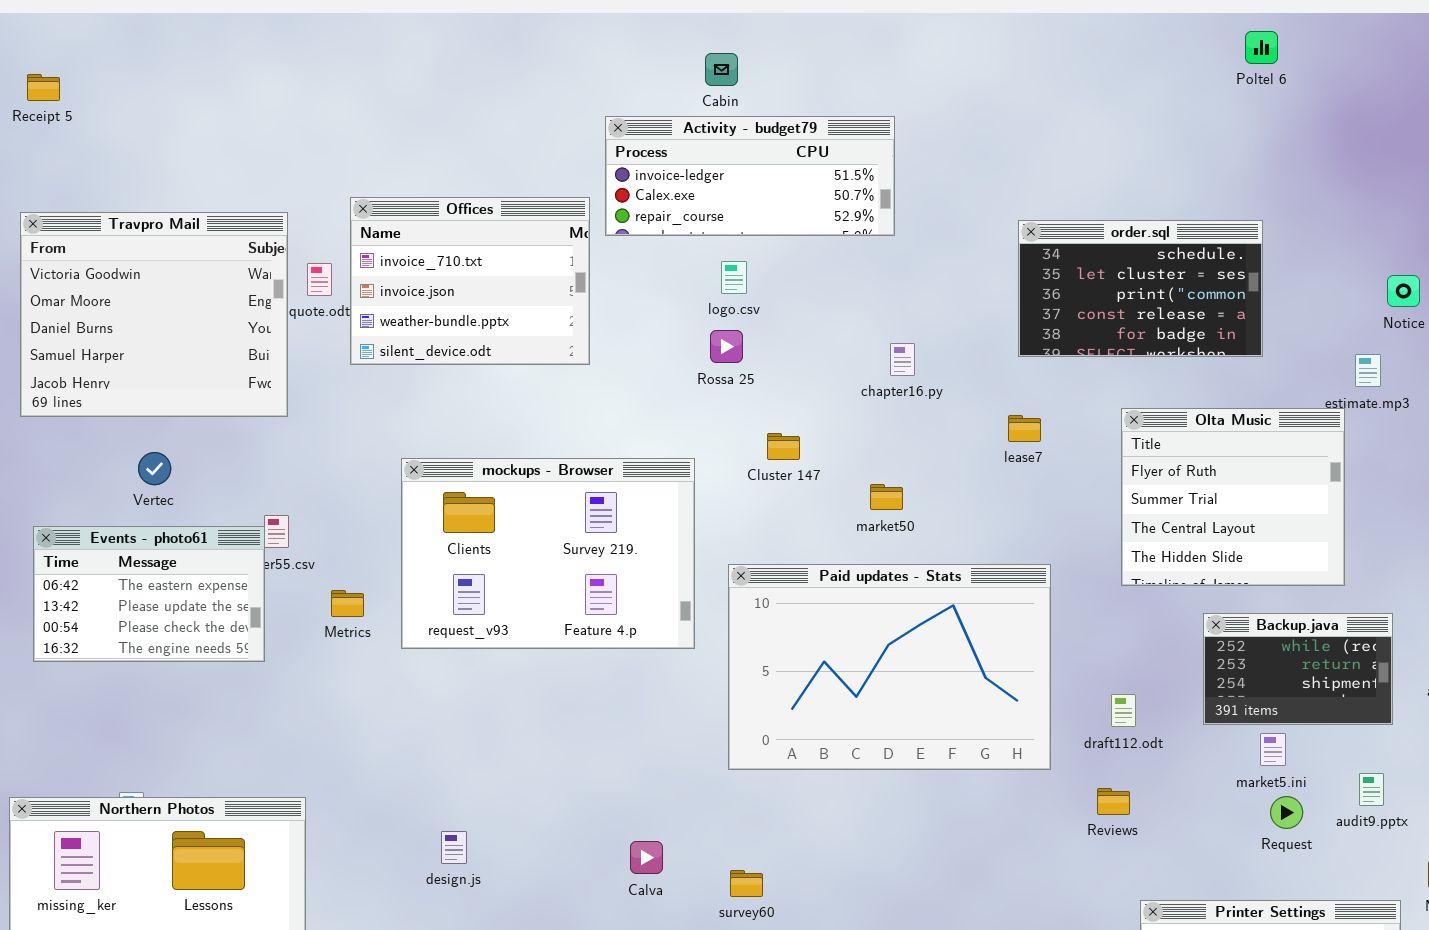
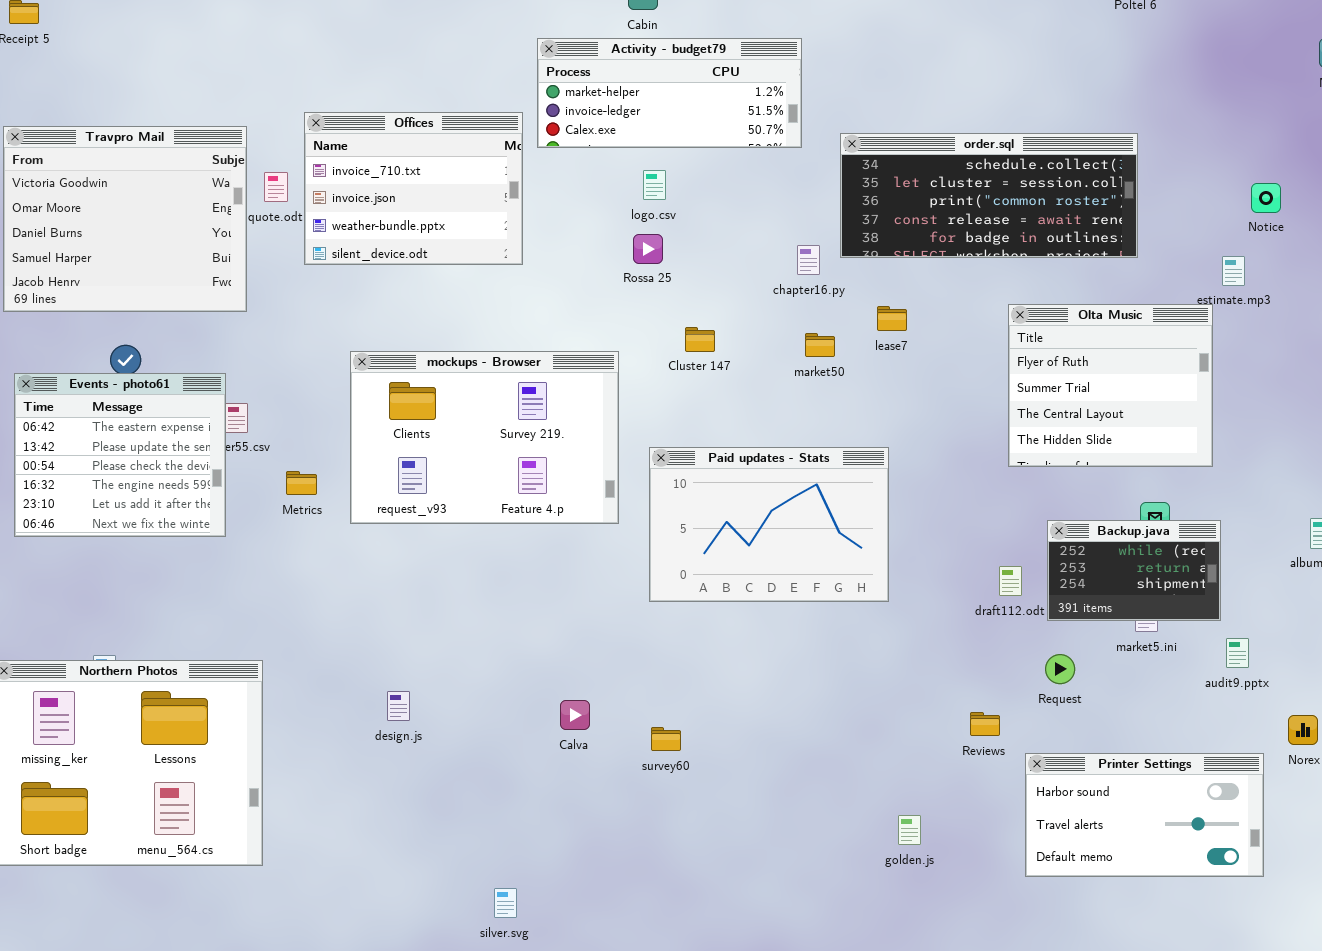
Activity - budget79: [605,116,895,236] -> [537,38,802,148], scrolled up 1 row
order.sql: [1018,220,1263,357] -> [840,133,1138,258], resized
lease7: [1008,415,1041,442] -> [877,306,907,331], moved
market50: [870,484,903,510] -> [805,333,835,357], moved
Events - photo61: [33,526,265,662] -> [14,373,226,537], resized
Paid updates - Stats: [728,564,1051,770] -> [649,447,889,602], resized
Backup.java: [1203,613,1393,725] -> [1047,520,1221,621], moved
Reviews: [1097,788,1130,815] -> [970,712,1000,736], moved
Request: [1270,796,1303,829] -> [1045,654,1075,684], moved

